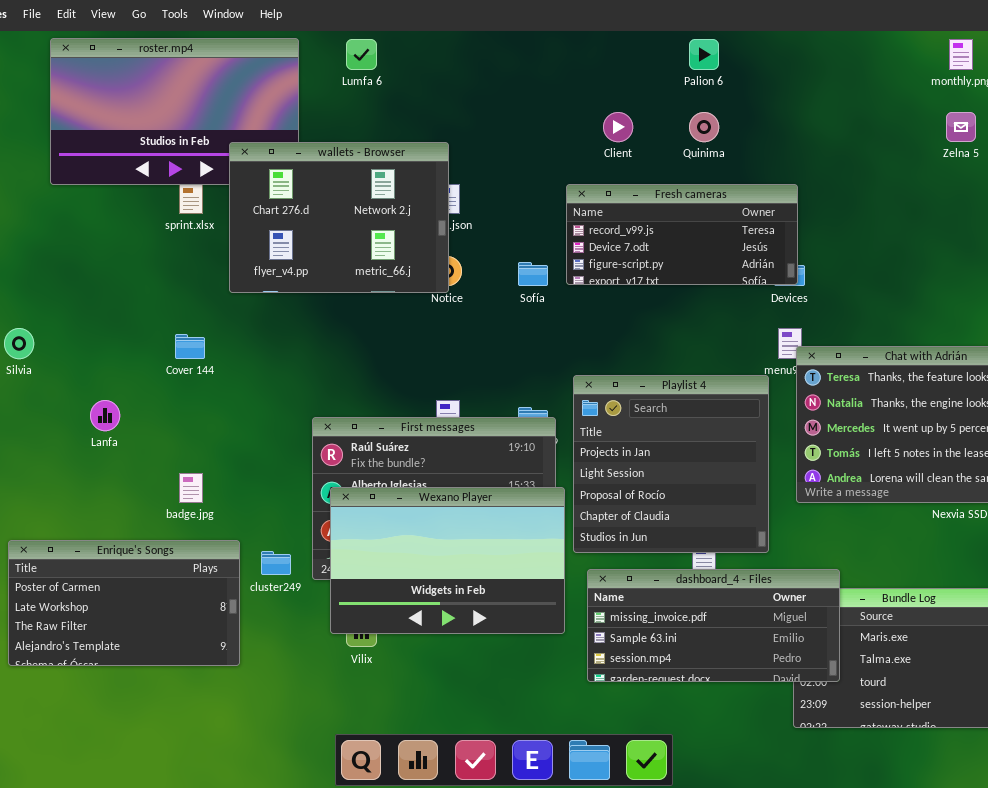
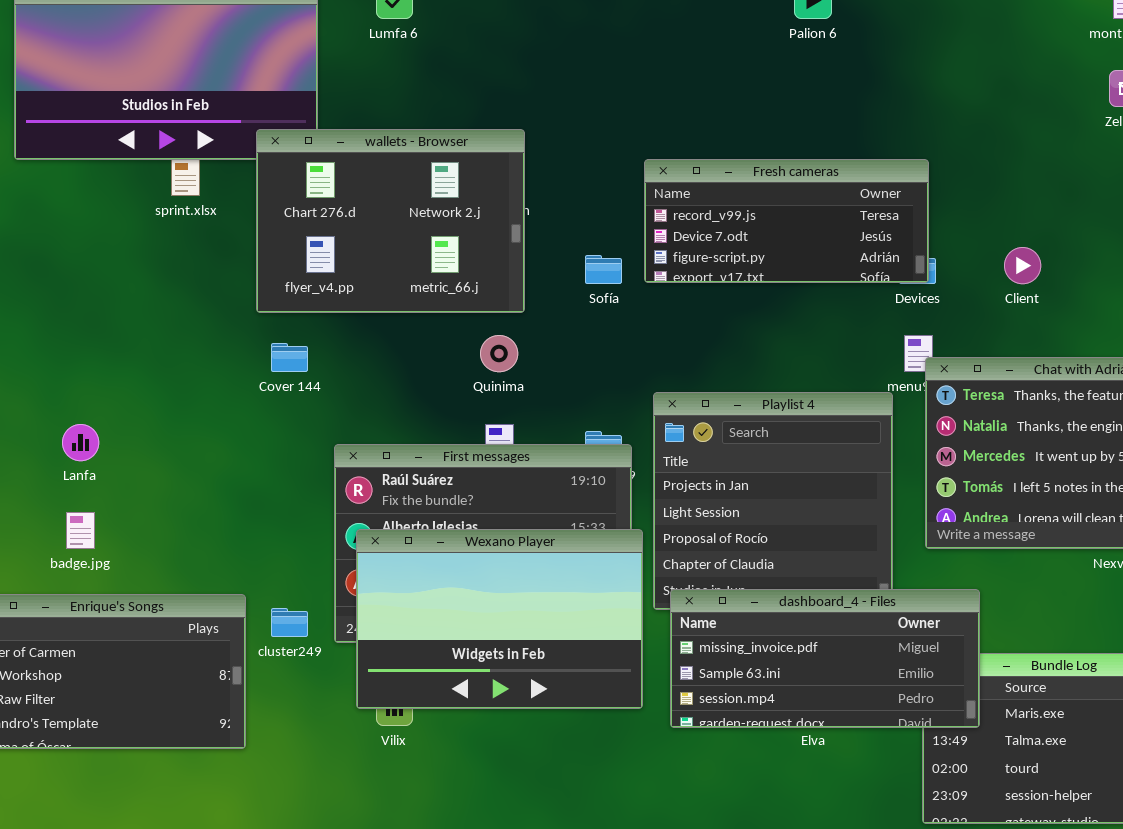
Client: [603,112,633,142] -> [1004,247,1041,284], moved
Quinima: [689,112,719,142] -> [480,335,518,372], moved
wallets - Browser: [229,142,449,293] -> [256,129,525,313], moved
Cover 144: [175,334,205,359] -> [271,343,308,372], moved
badge.jpg: [179,473,203,503] -> [66,512,95,549], moved
dashboard_4 - Files: [587,569,840,682] -> [670,589,980,728], moved

